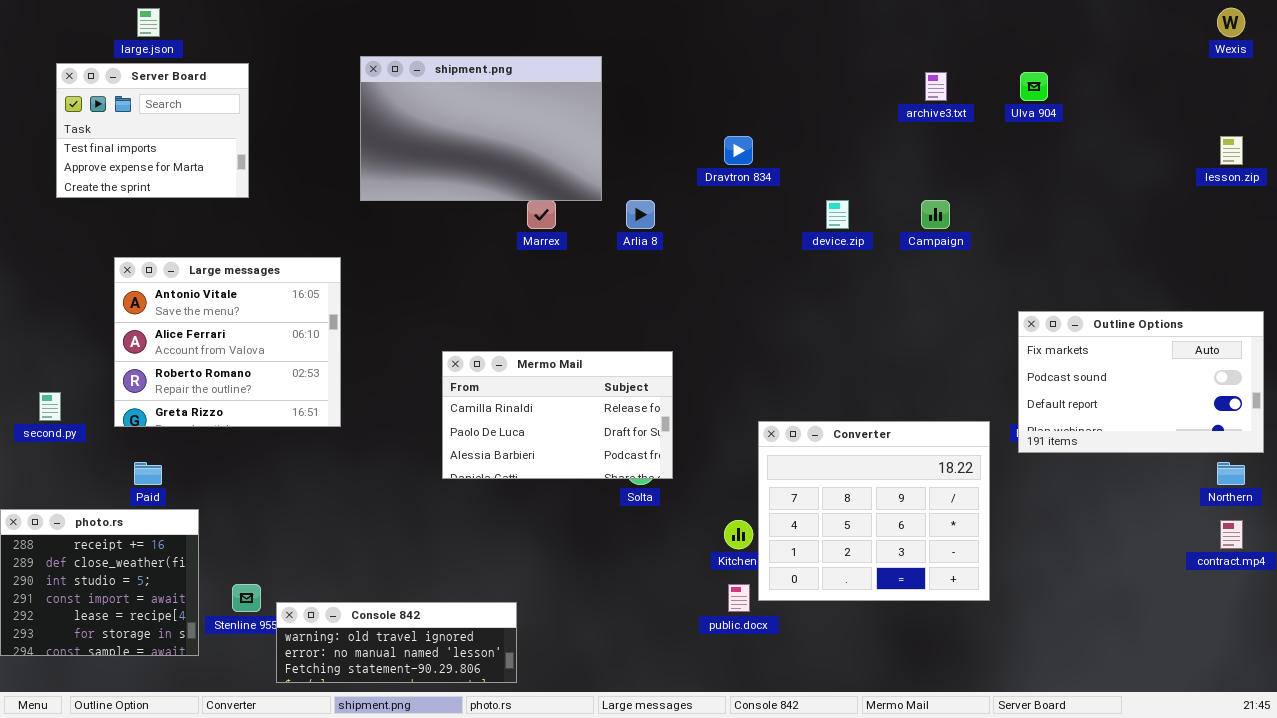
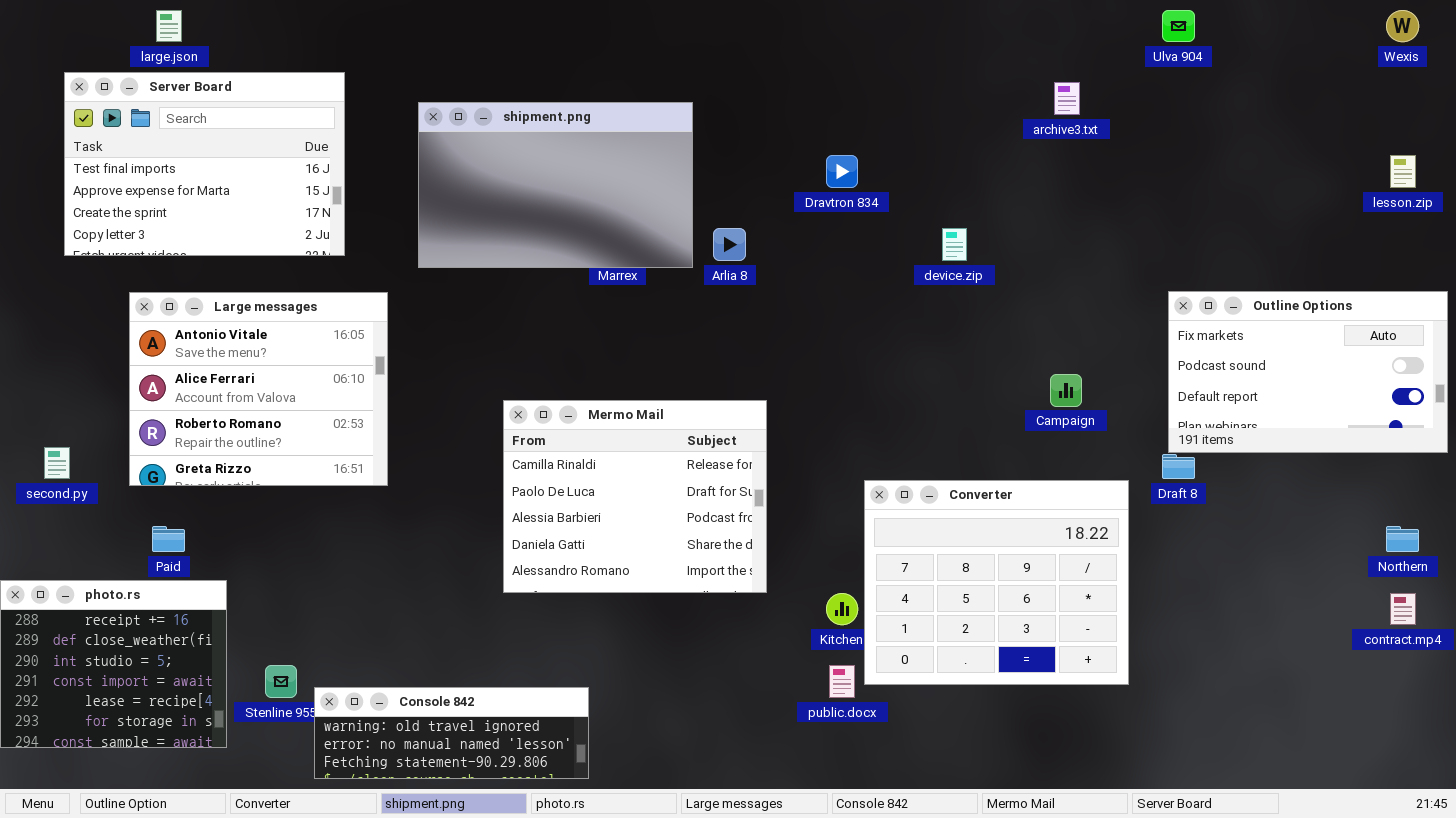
shipment.png: [360,56,602,201] -> [418,102,693,268], moved
Server Board: [56,63,249,198] -> [64,72,345,256], resized
Ulva 904: [1020,72,1048,101] -> [1162,10,1195,42], moved
Campaign: [921,200,950,229] -> [1050,374,1082,407], moved
Outline Options: [1018,311,1264,453] -> [1168,291,1448,453], moved
Mermo Mail: [442,351,673,479] -> [503,400,767,593], resized

